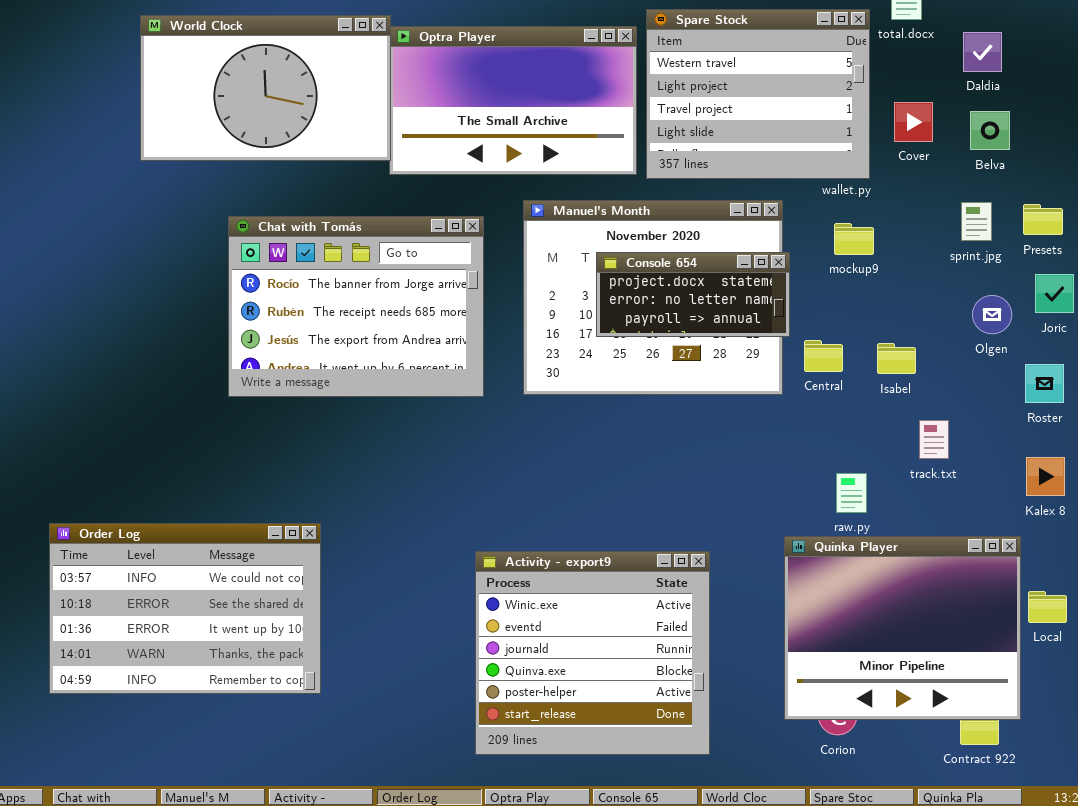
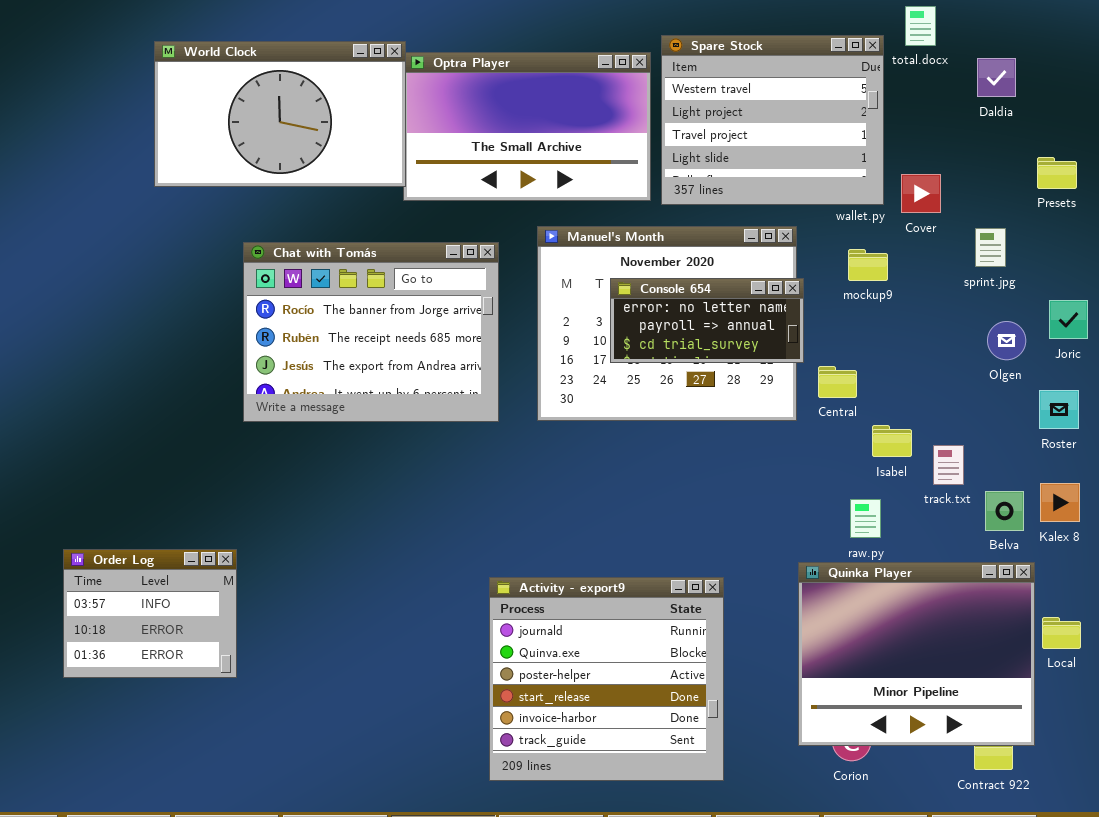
Cover: [894,102,933,142] -> [901,174,941,213], moved
Belva: [970,111,1010,150] -> [985,491,1024,531], moved
Presets: [1023,204,1063,235] -> [1037,157,1077,189], moved
Console 654: [596,252,790,337] -> [610,278,804,363], scrolled down 1 row
Isabel: [877,343,916,374] -> [872,425,912,457], moved
Order Log: [49,523,321,694] -> [63,549,237,678], resized
Activity - export9: [475,551,710,755] -> [489,577,724,781], scrolled down 2 rows

